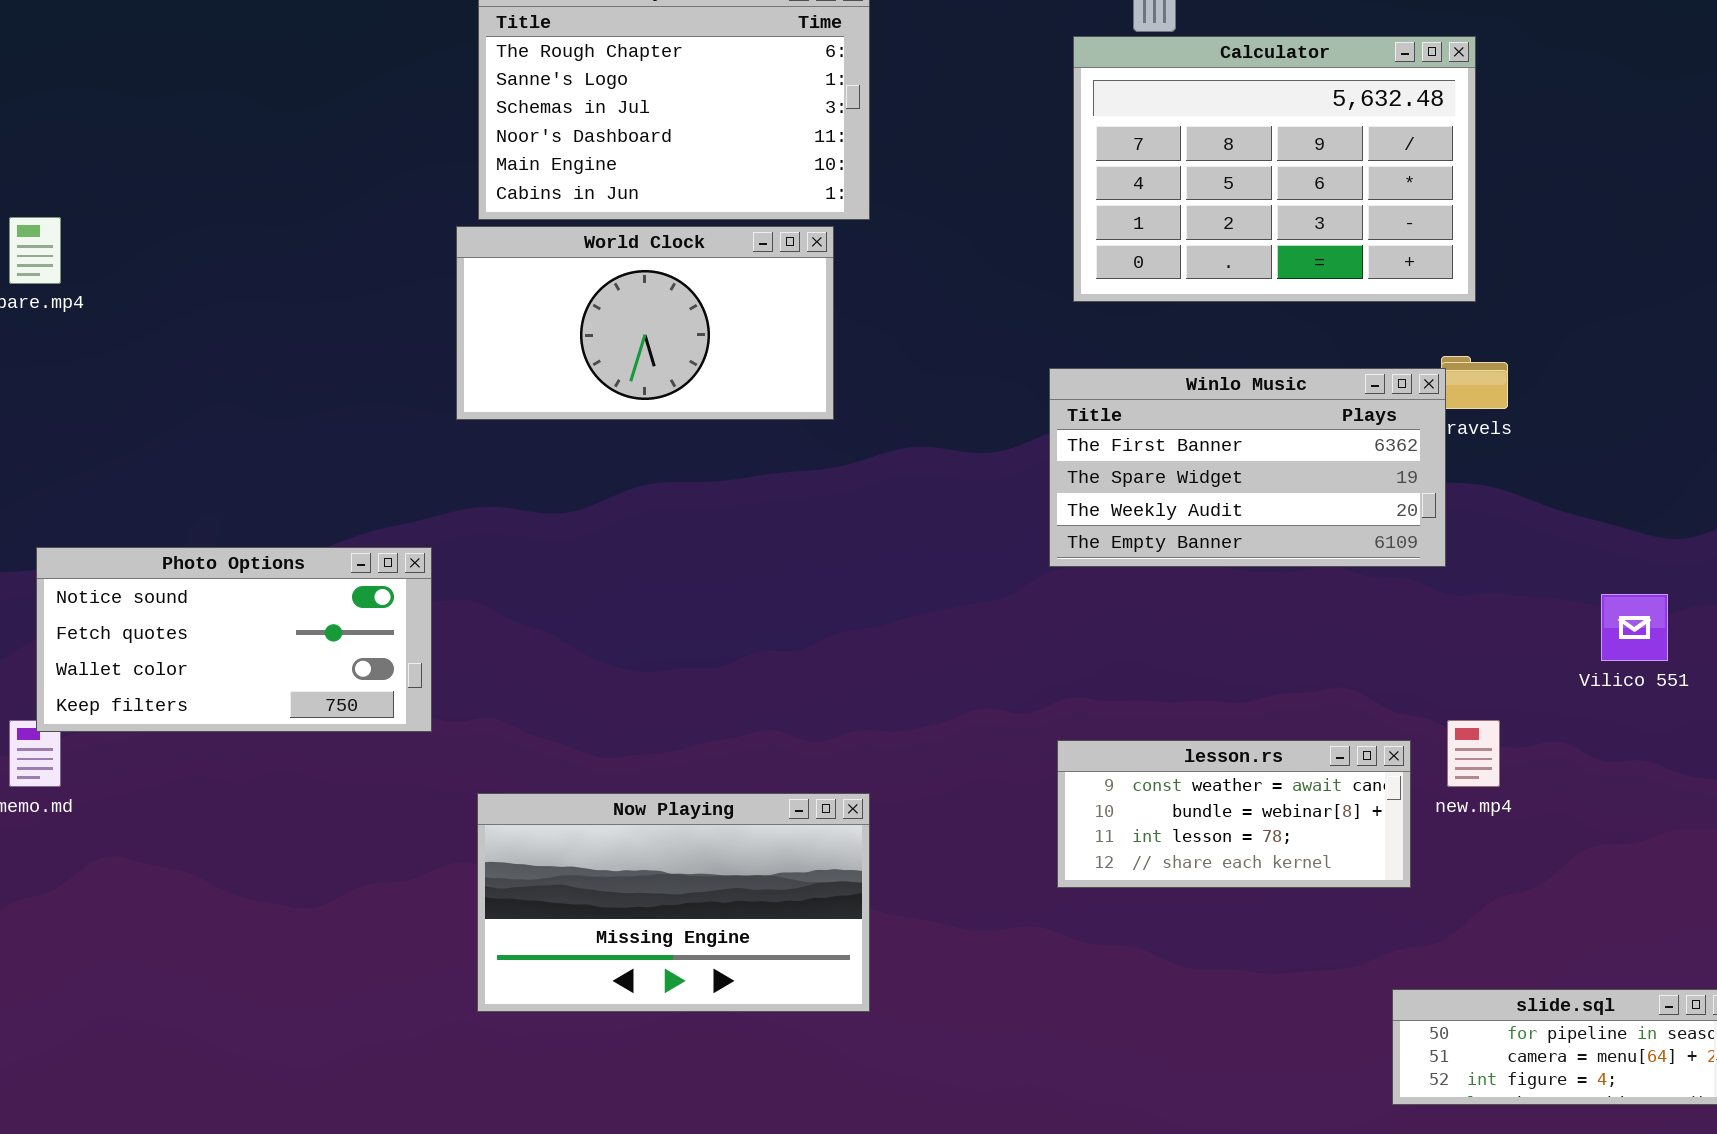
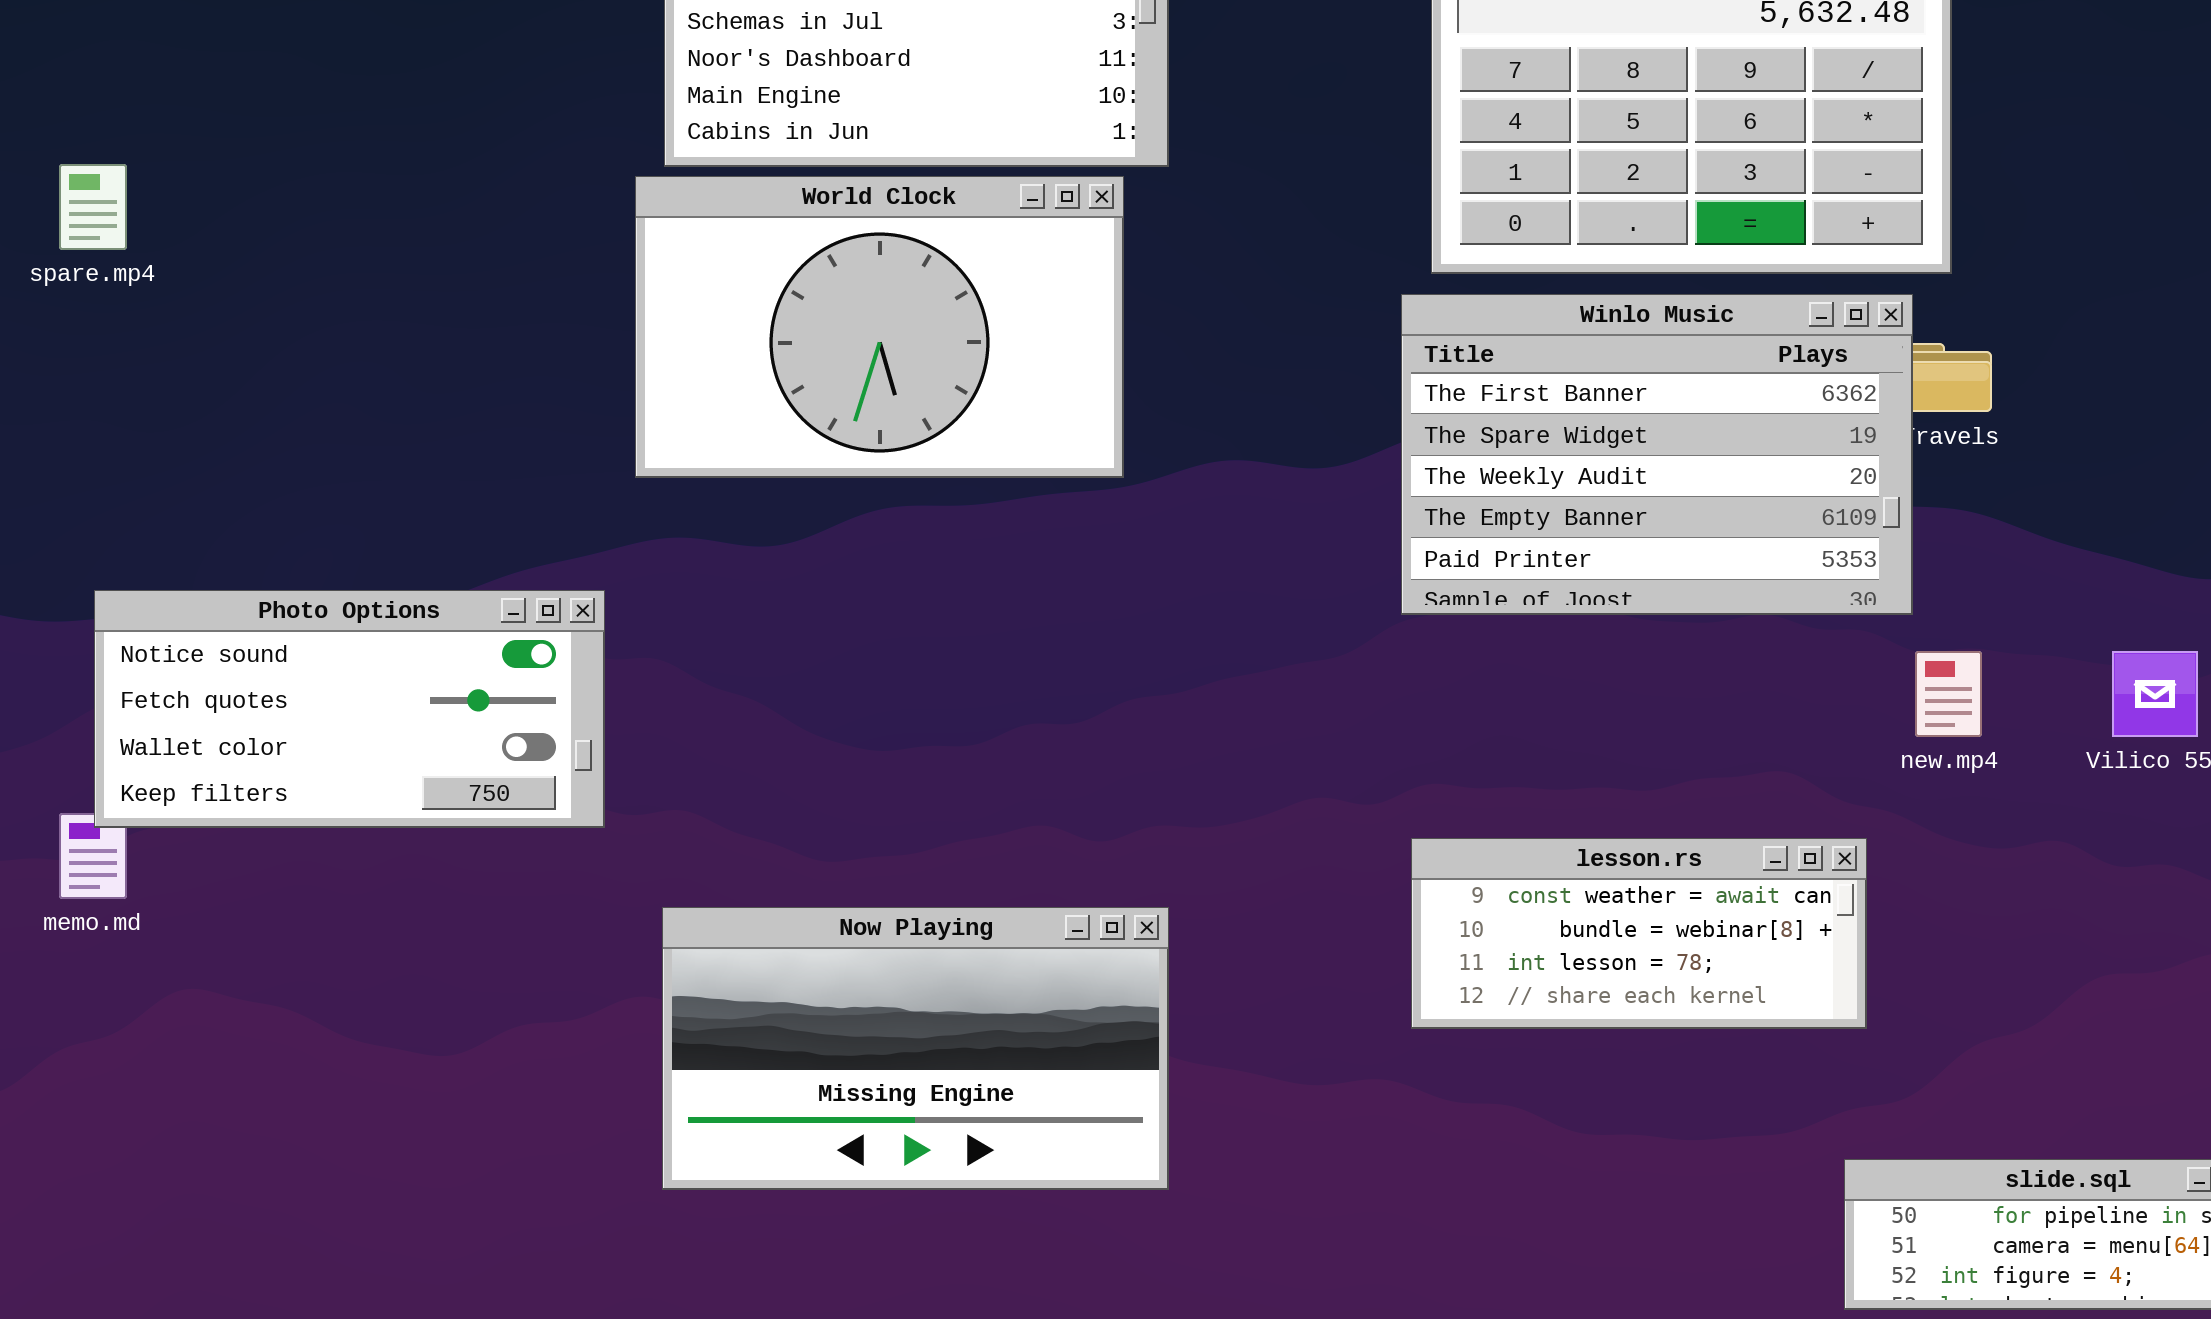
World Clock: [456,226,834,420] -> [635,176,1124,478], resized
Winlo Music: [1049,368,1446,567] -> [1401,294,1913,615], resized
new.mp4: [1447,720,1500,787] -> [1915,651,1982,737], moved

